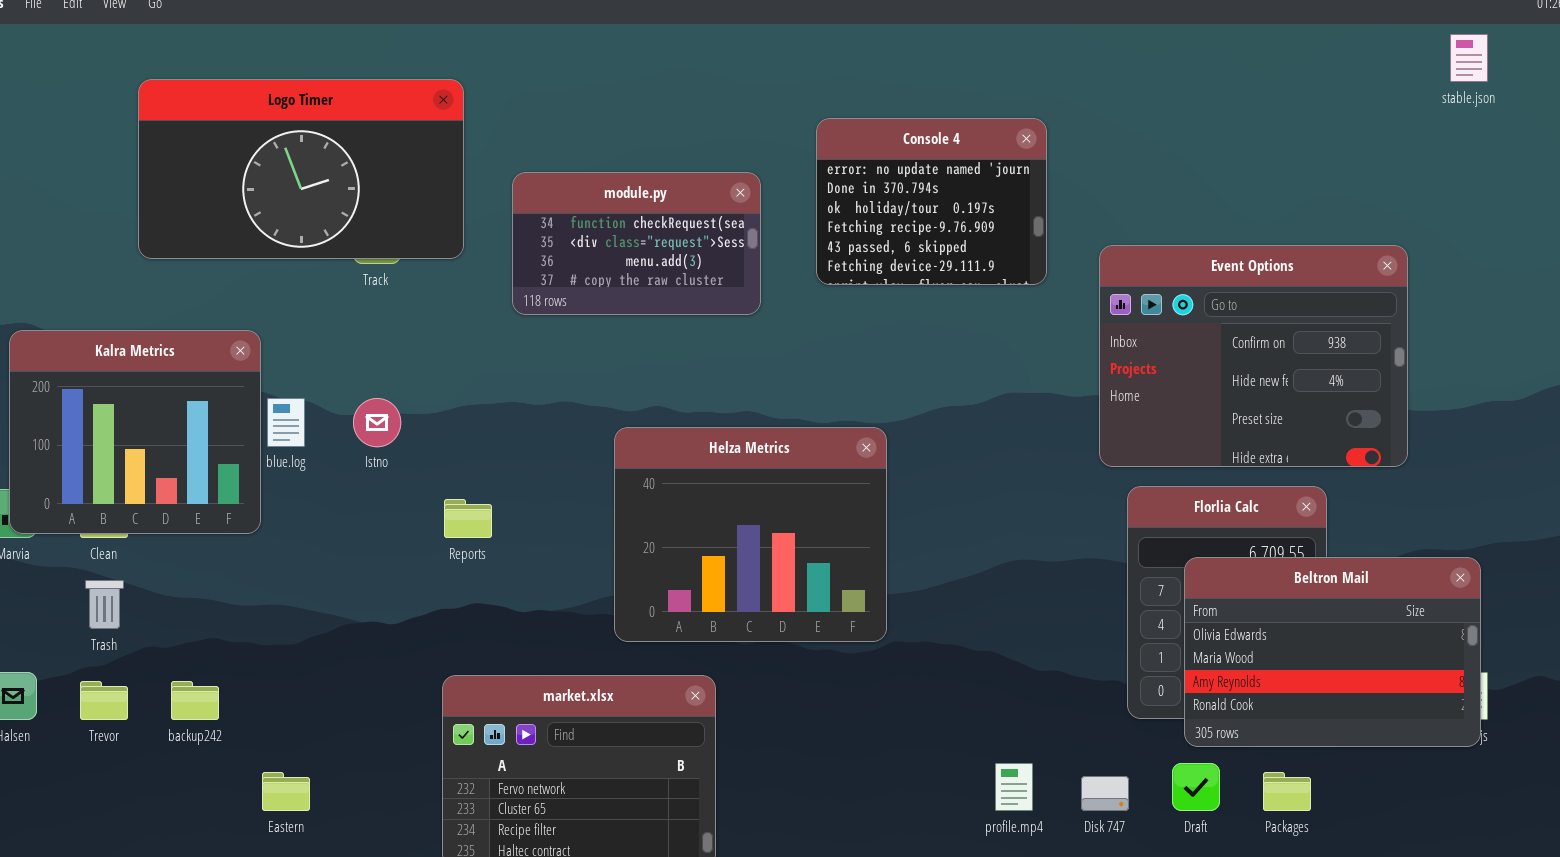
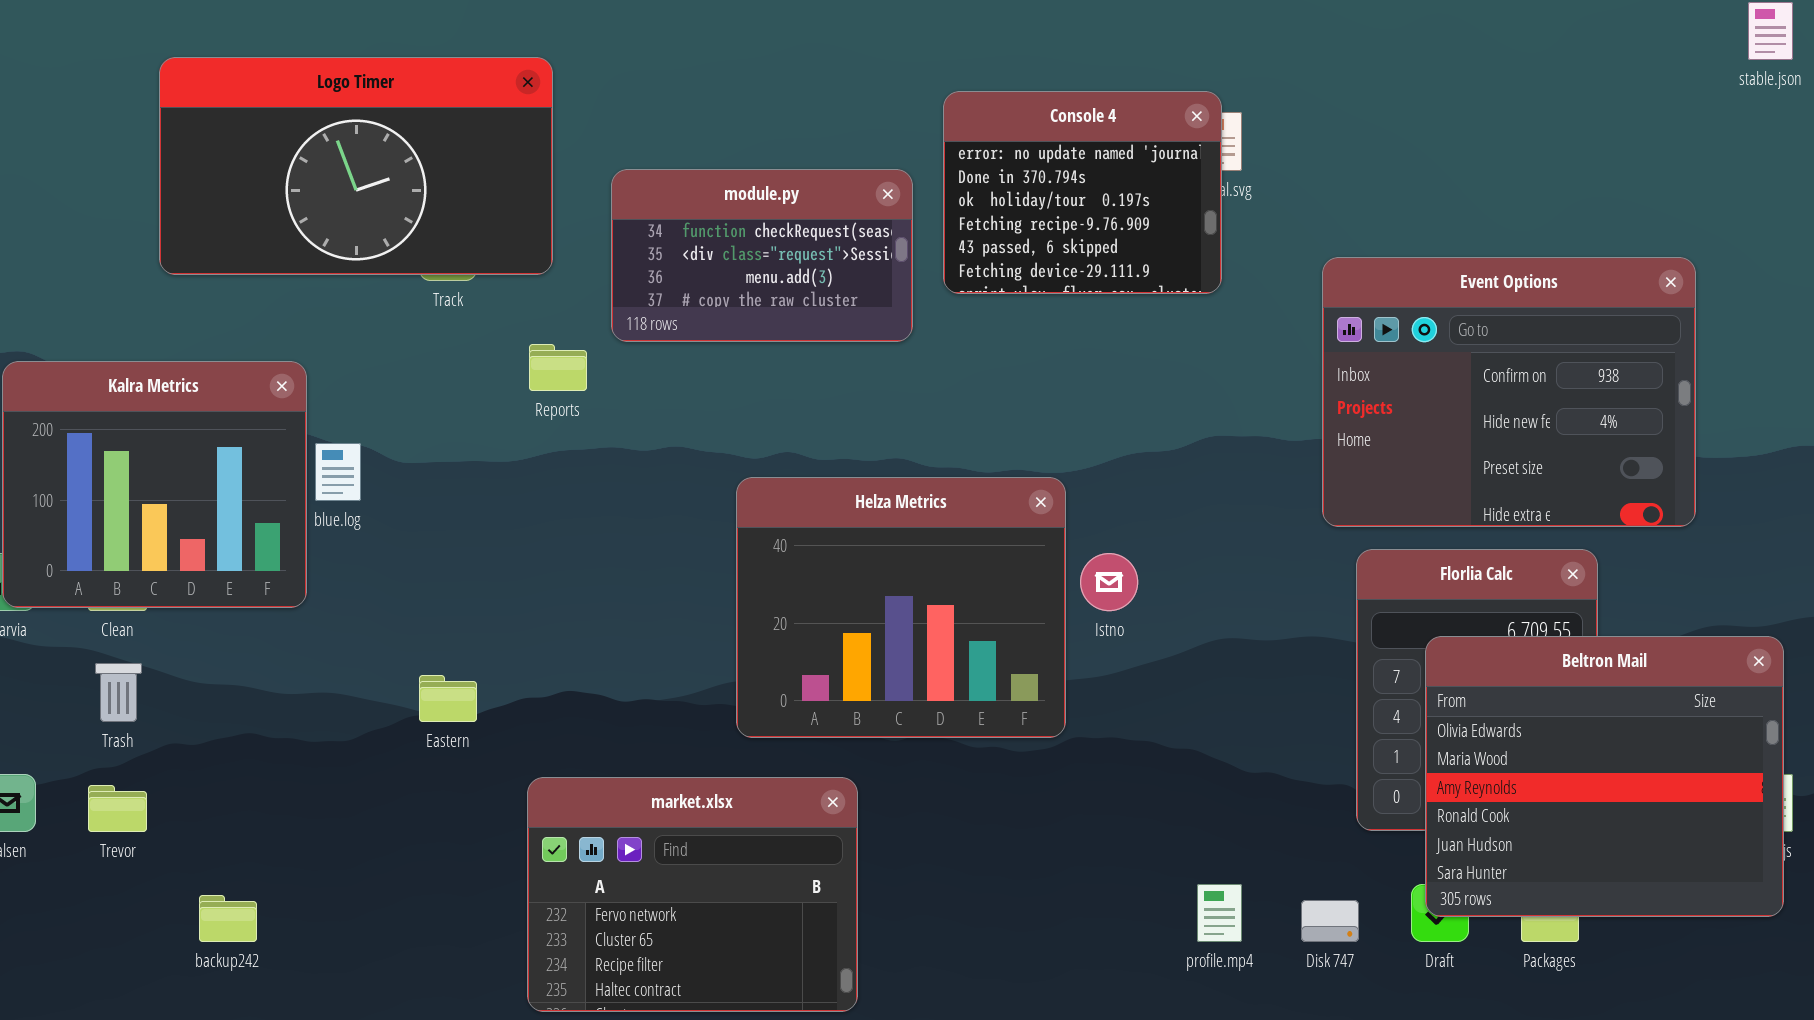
Console 4: [816,118,1047,285] -> [943,91,1222,294], moved
Istno: [353,398,401,447] -> [1080,553,1138,611], moved
Reports: [444,499,492,538] -> [529,344,587,391], moved
Beltron Mail: [1184,557,1481,747] -> [1425,636,1784,917], resized
backup242: [171,681,219,720] -> [199,895,257,942], moved
Eastern: [262,772,310,811] -> [419,675,477,722], moved

